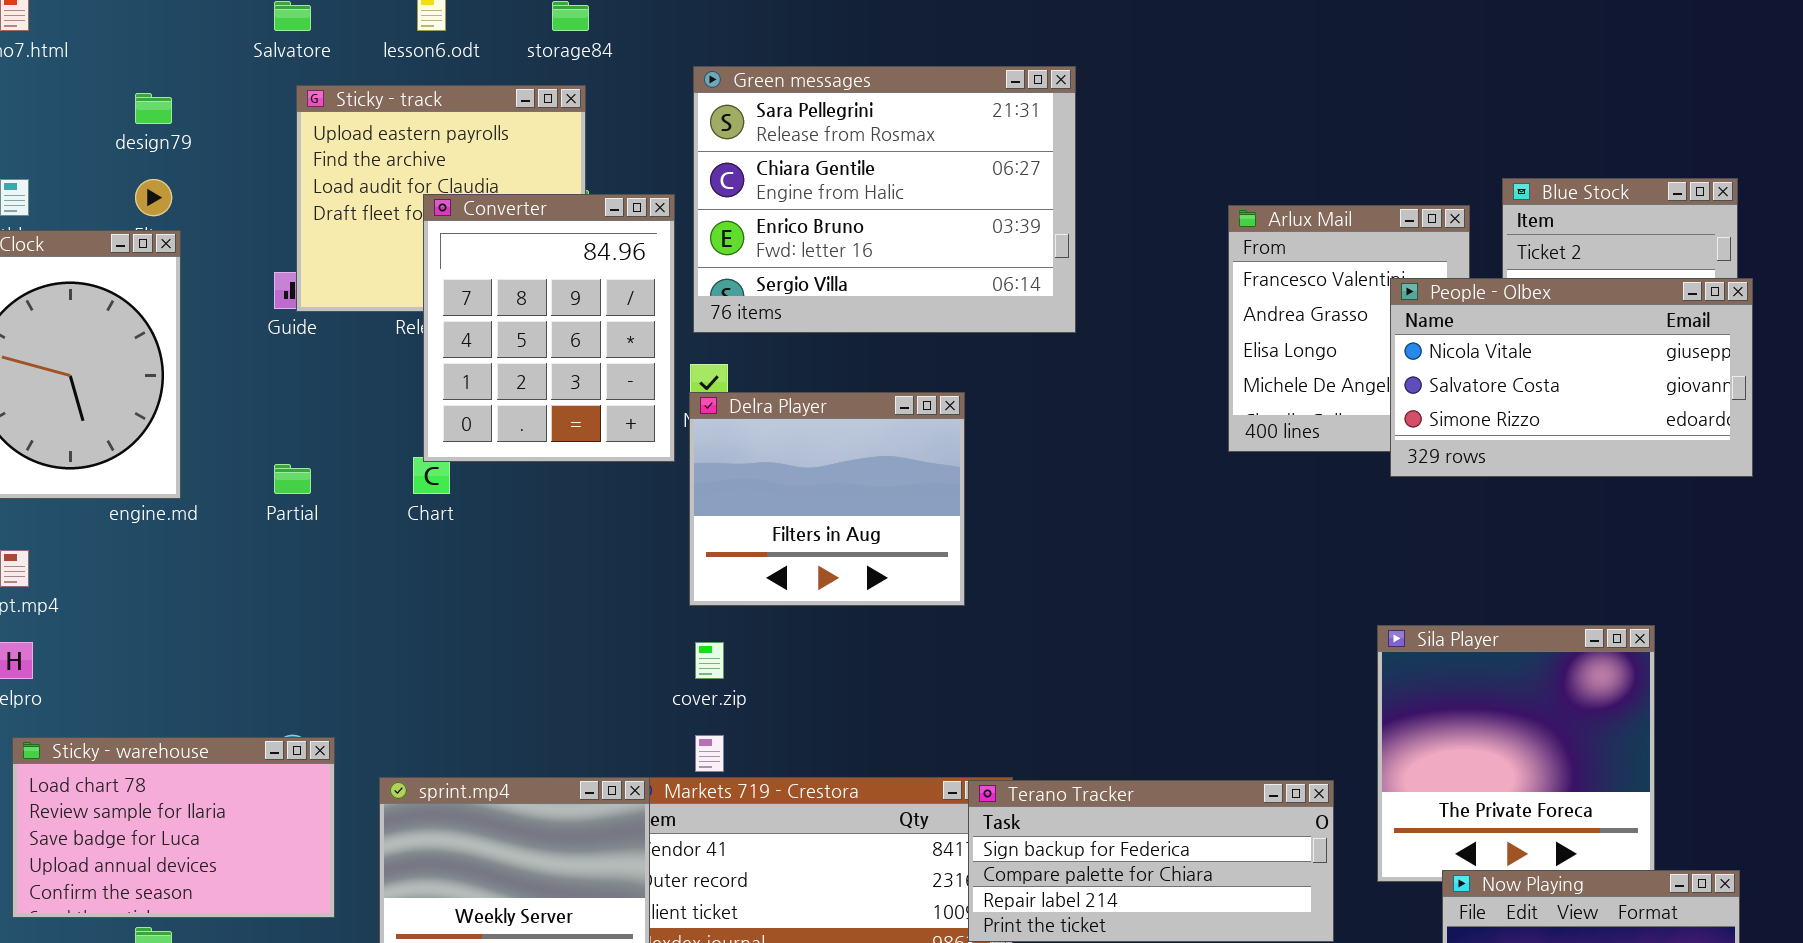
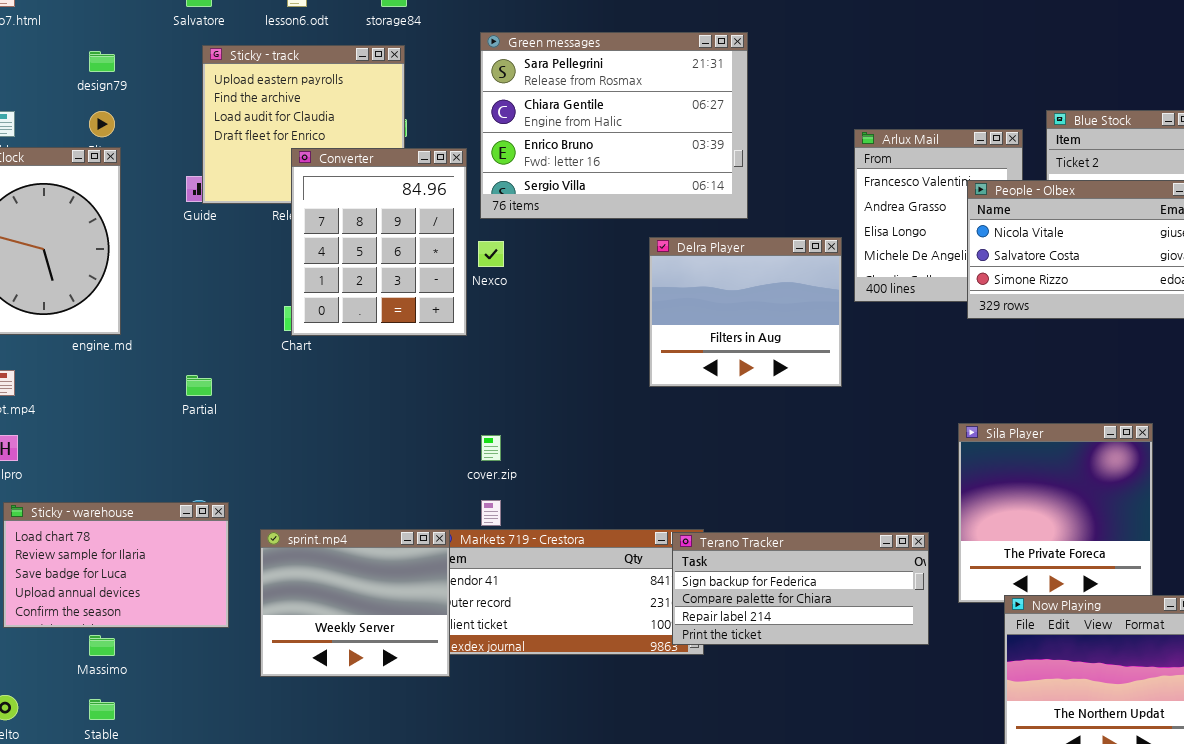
Converter: [423,194,675,462] -> [291,148,467,336], moved
Delra Player: [689,392,965,606] -> [649,237,842,387], moved
Partial: [274,464,311,494] -> [186,375,212,396], moved

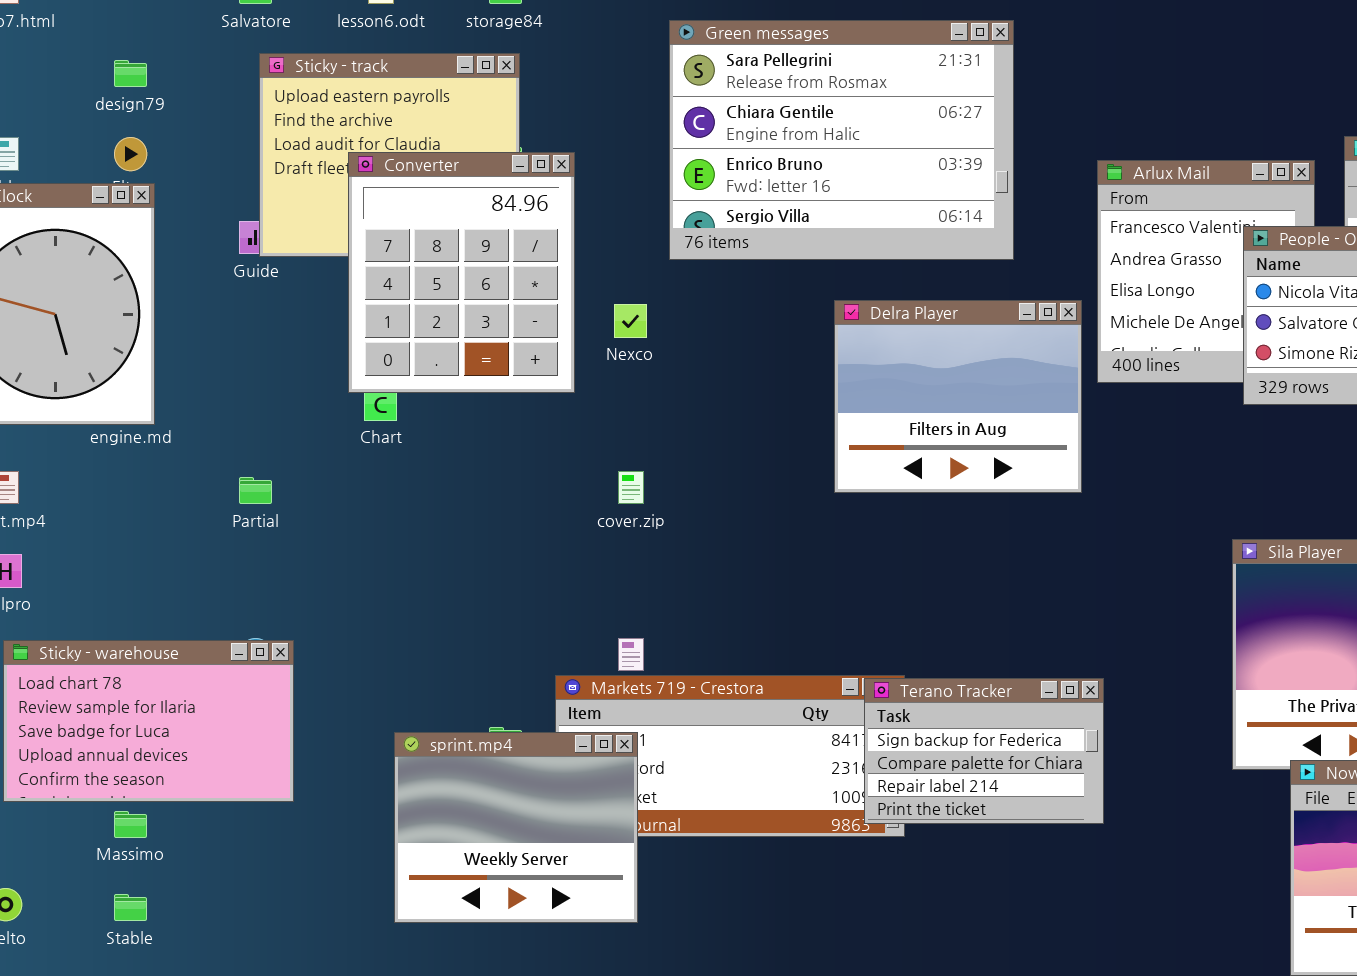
Green messages: [480,32,748,219] -> [669,20,1014,260], moved
Converter: [291,148,467,336] -> [348,152,575,393], moved
cover.zip: [481,435,501,461] -> [618,471,644,504], moved
sprint.mp4: [260,529,450,677] -> [394,732,638,923], moved
Terano Tracker: [672,532,929,645] -> [864,678,1104,824], resized

